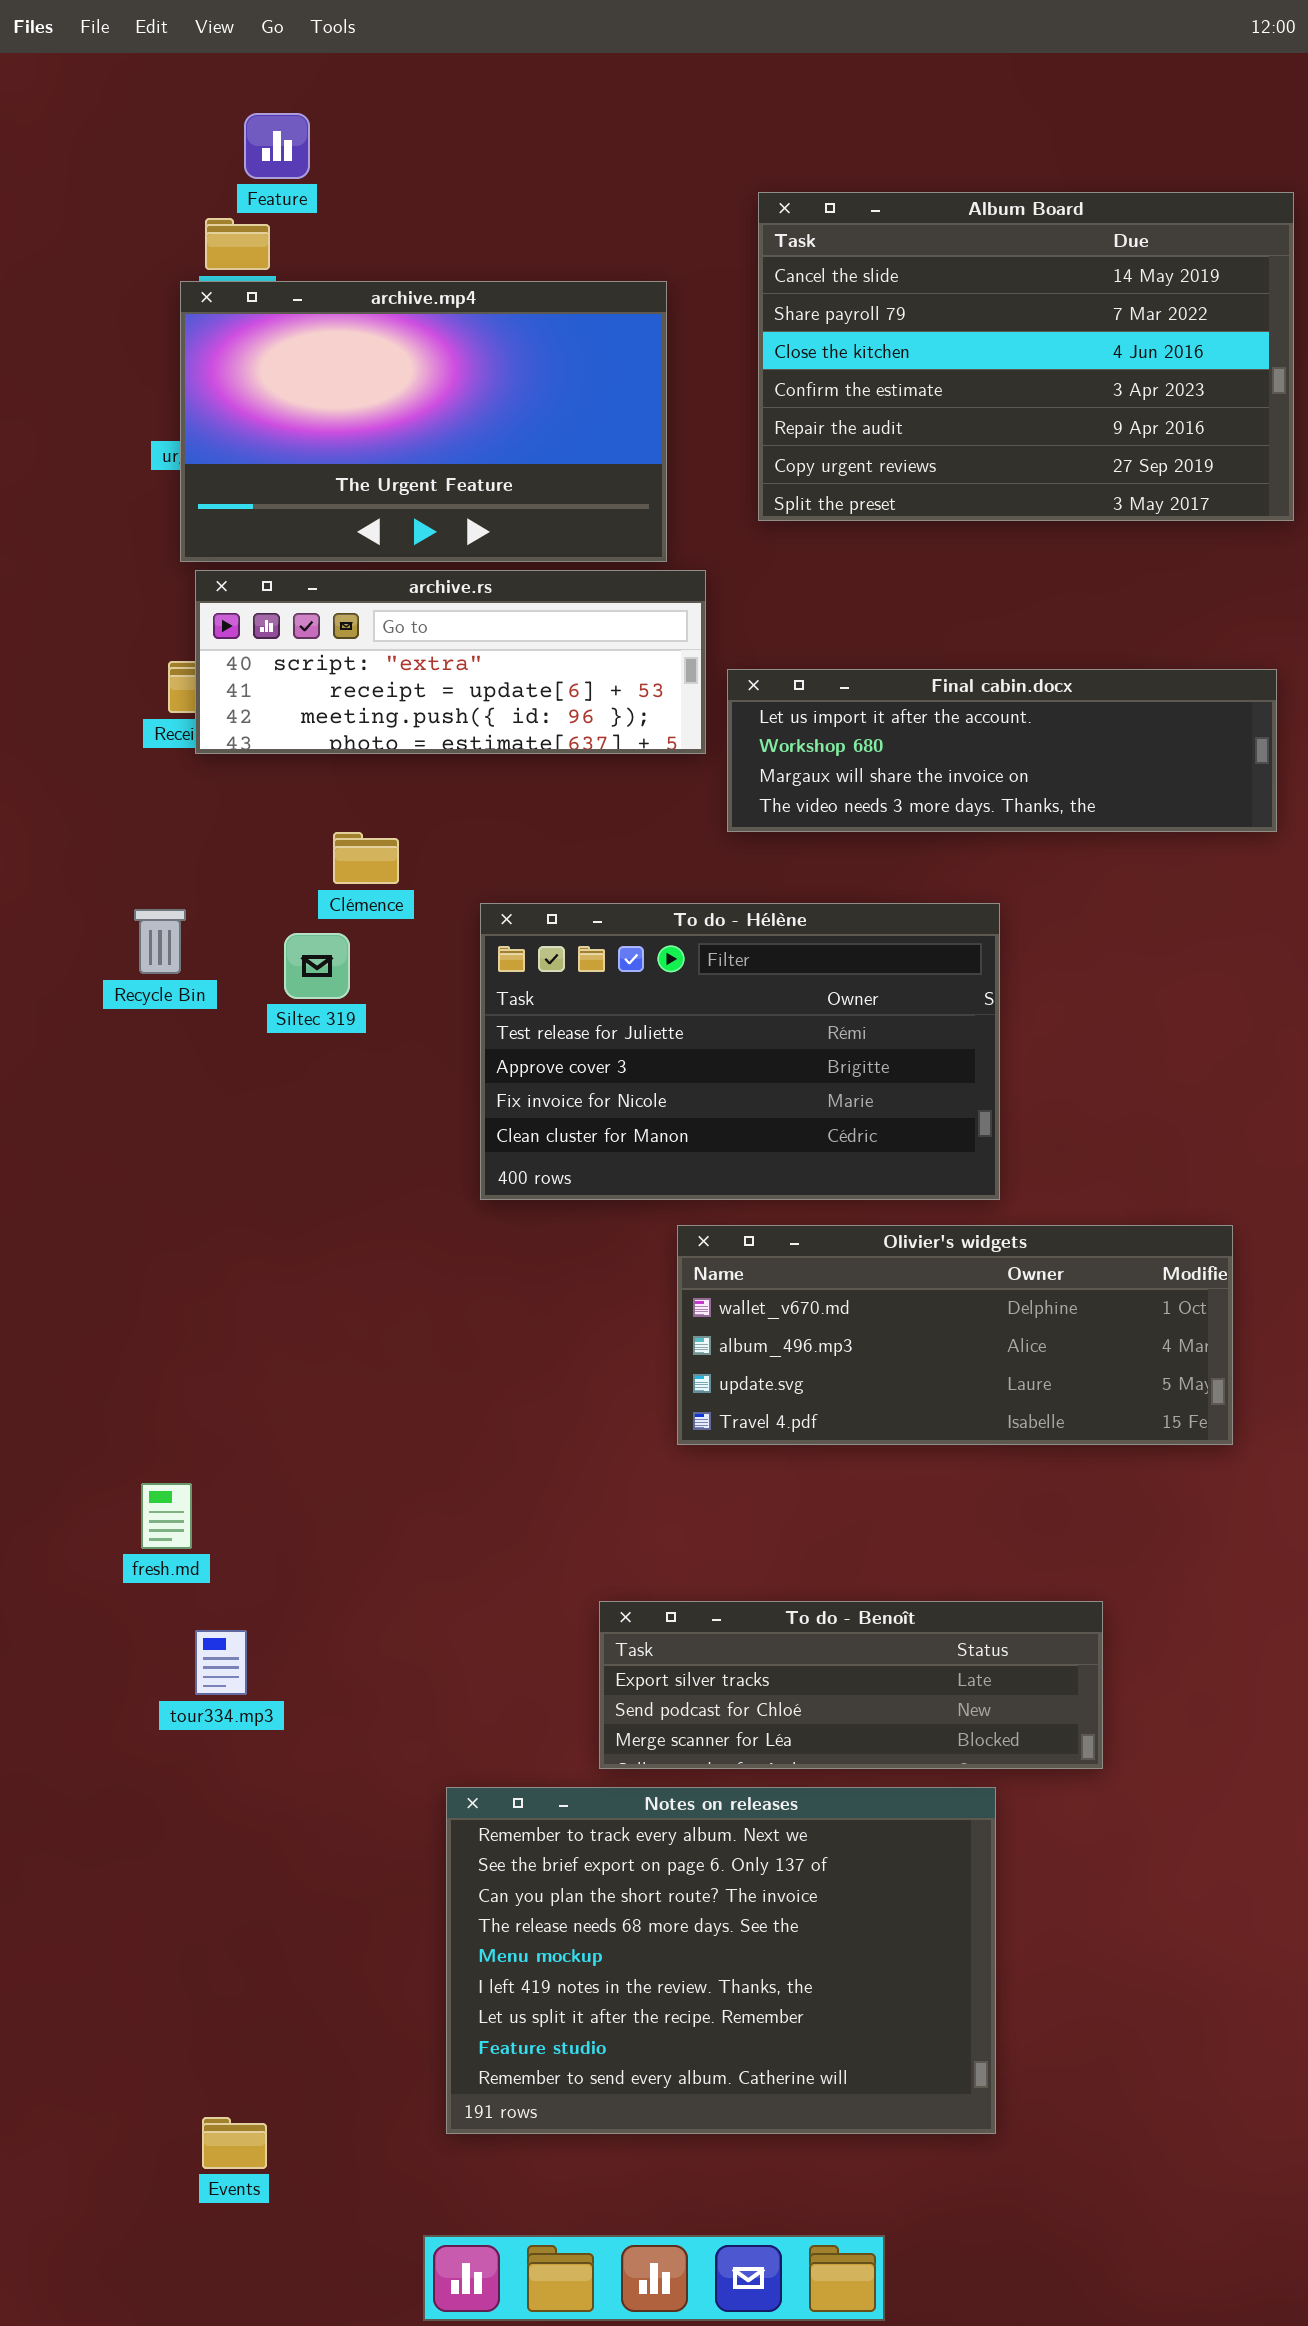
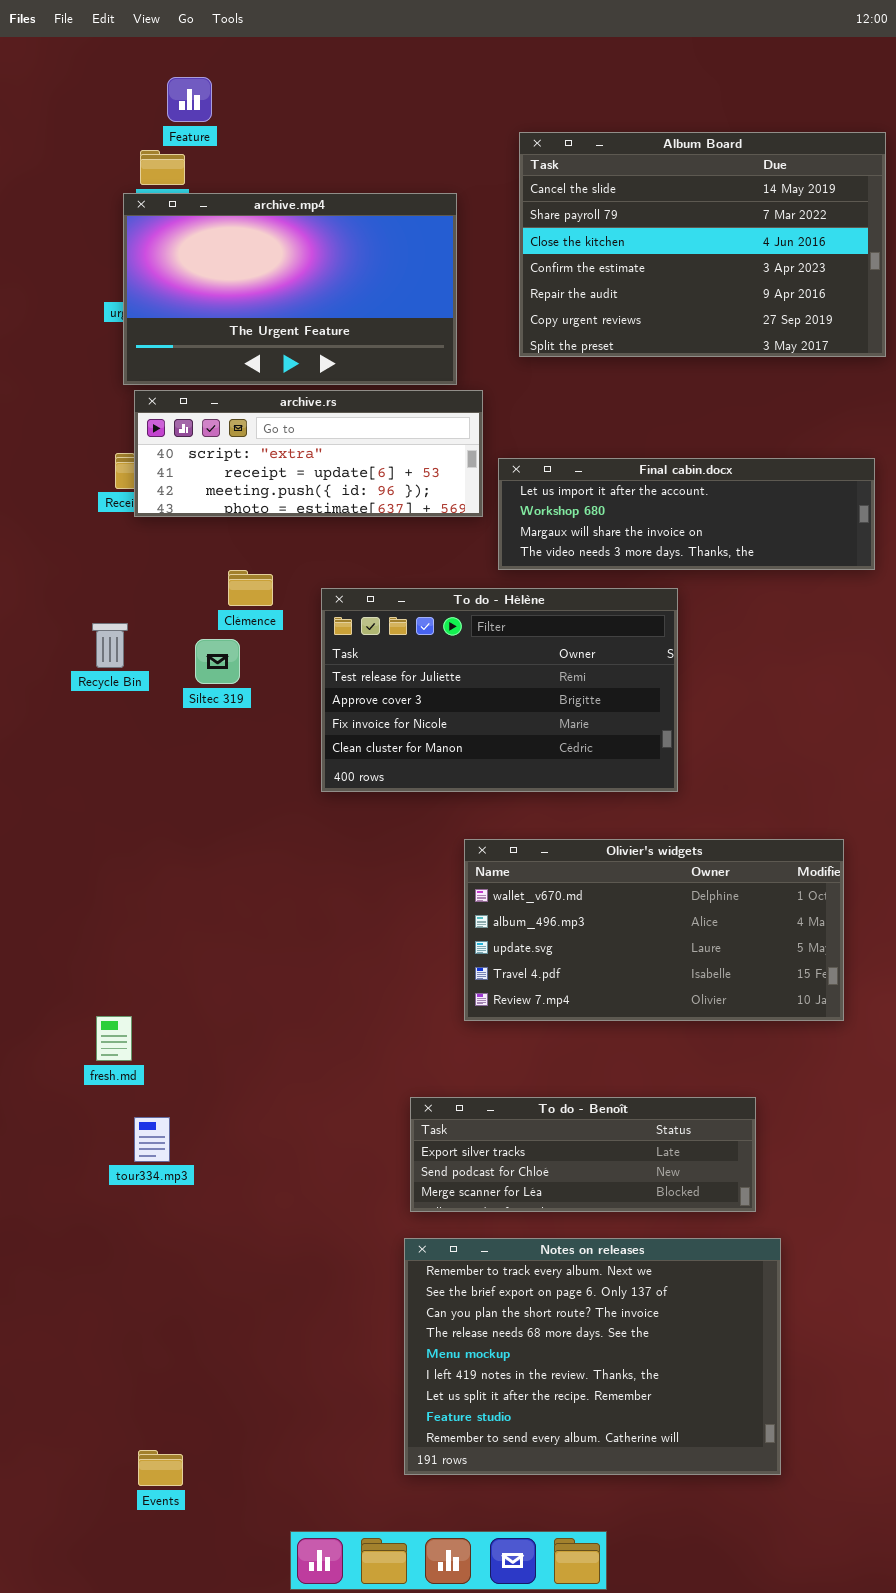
To do - Hélène: [480,903,1000,1200] -> [321,588,678,792], moved
Olivier's widgets: [677,1225,1233,1445] -> [464,839,844,1021], resized
Notes on releases: [446,1787,996,2134] -> [404,1238,781,1475], moved

